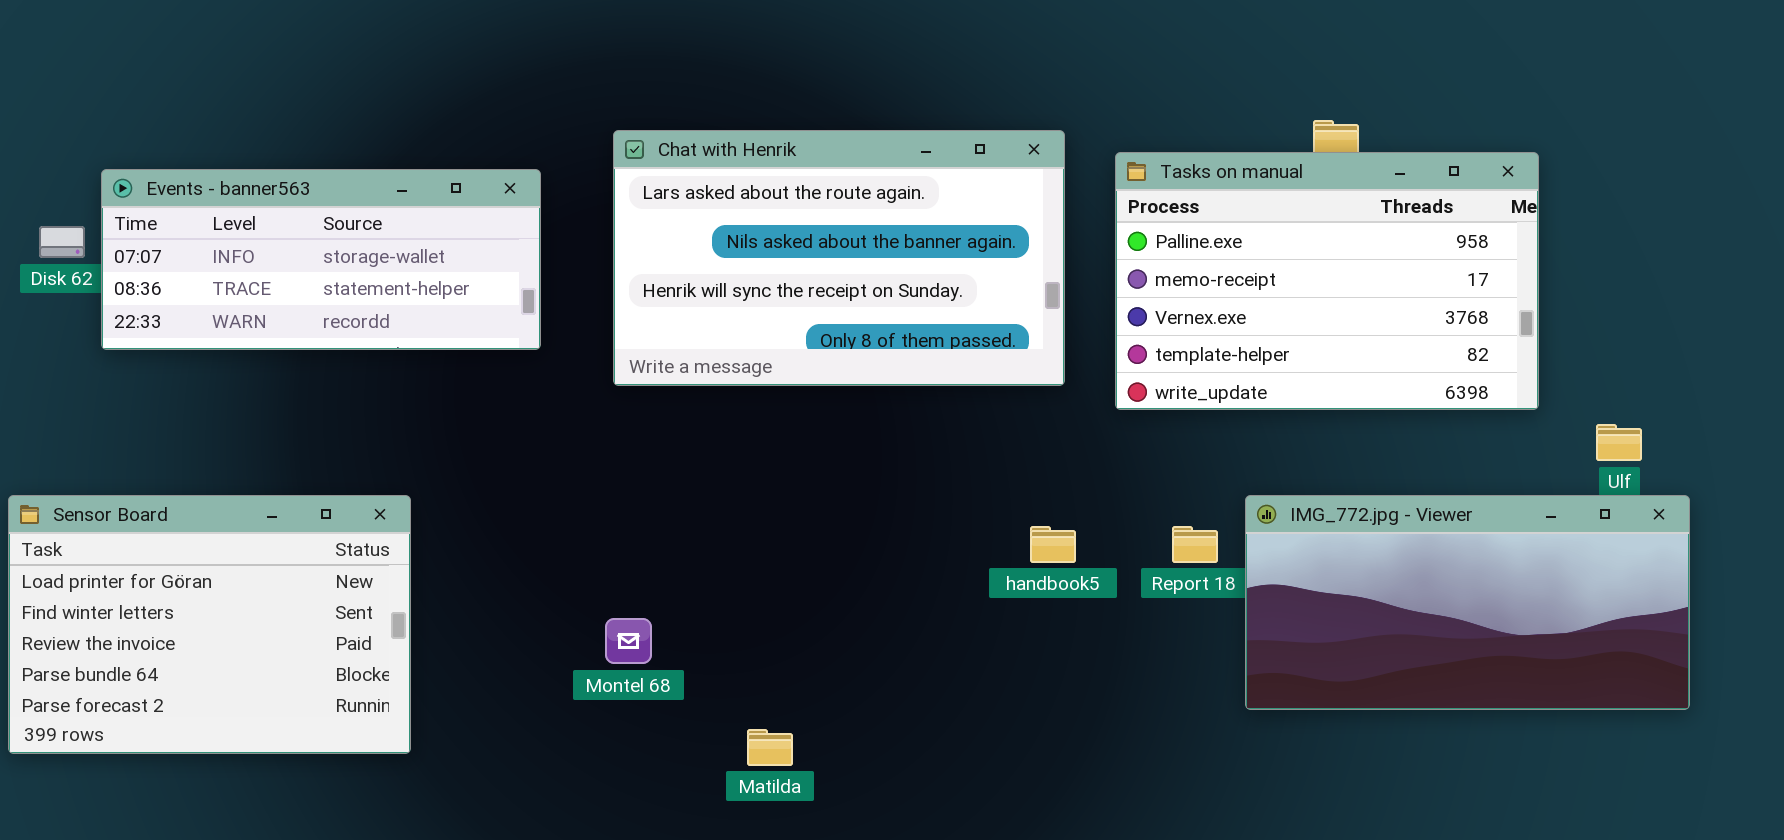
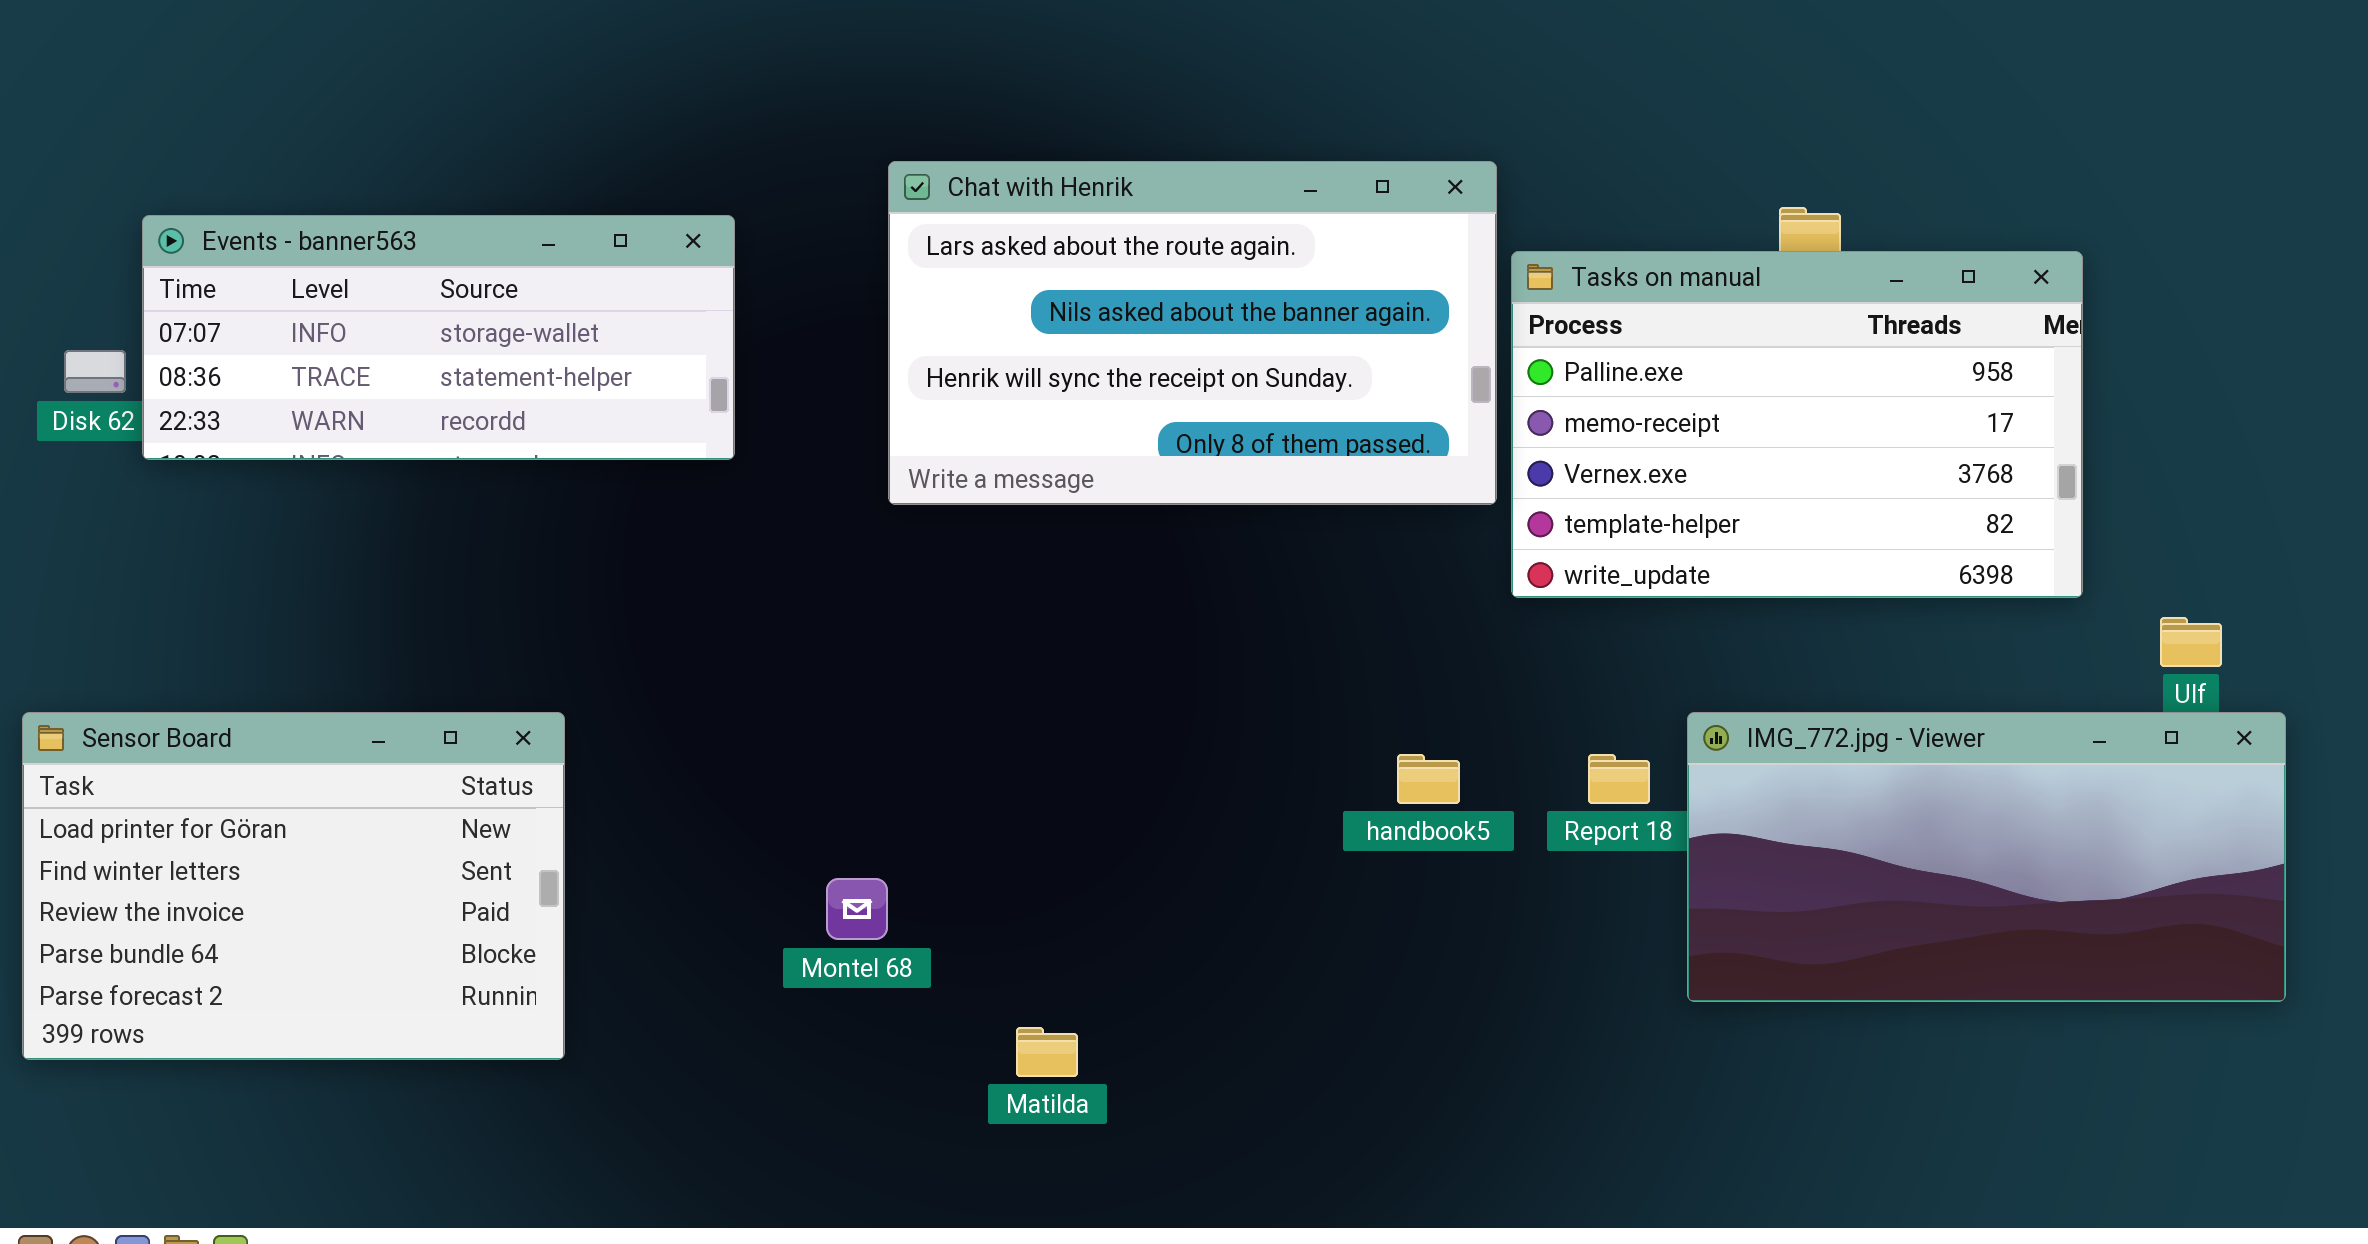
Chat with Henrik: [613,130,1065,386] -> [888,161,1497,505], moved
Events - banner563: [101,169,541,350] -> [142,215,735,460], moved

